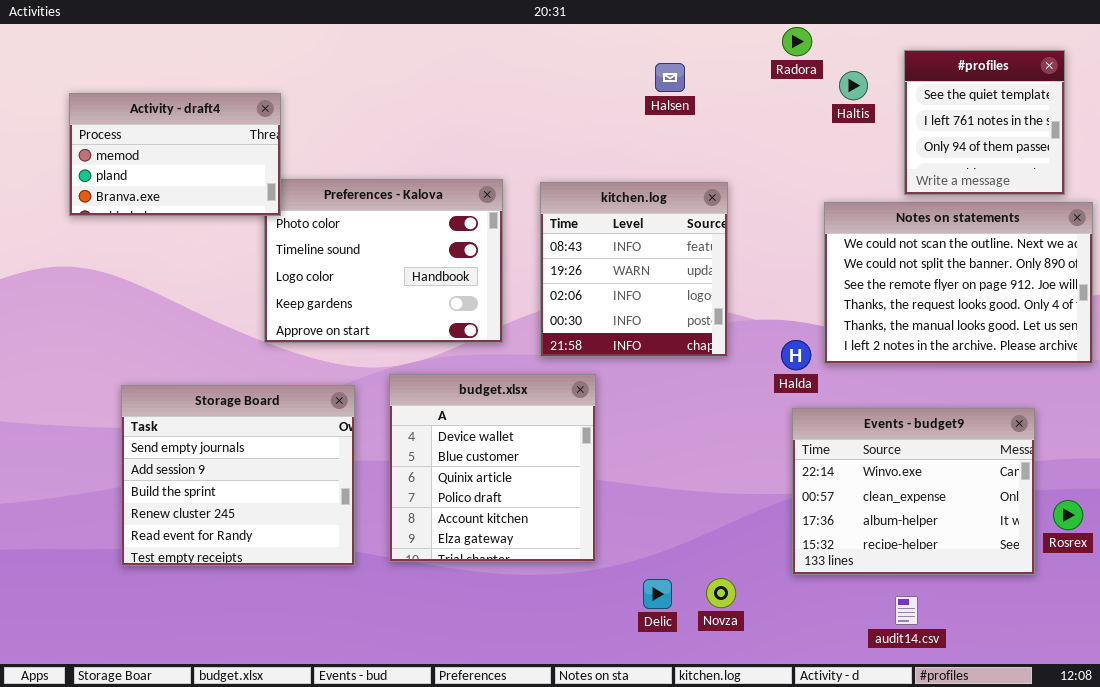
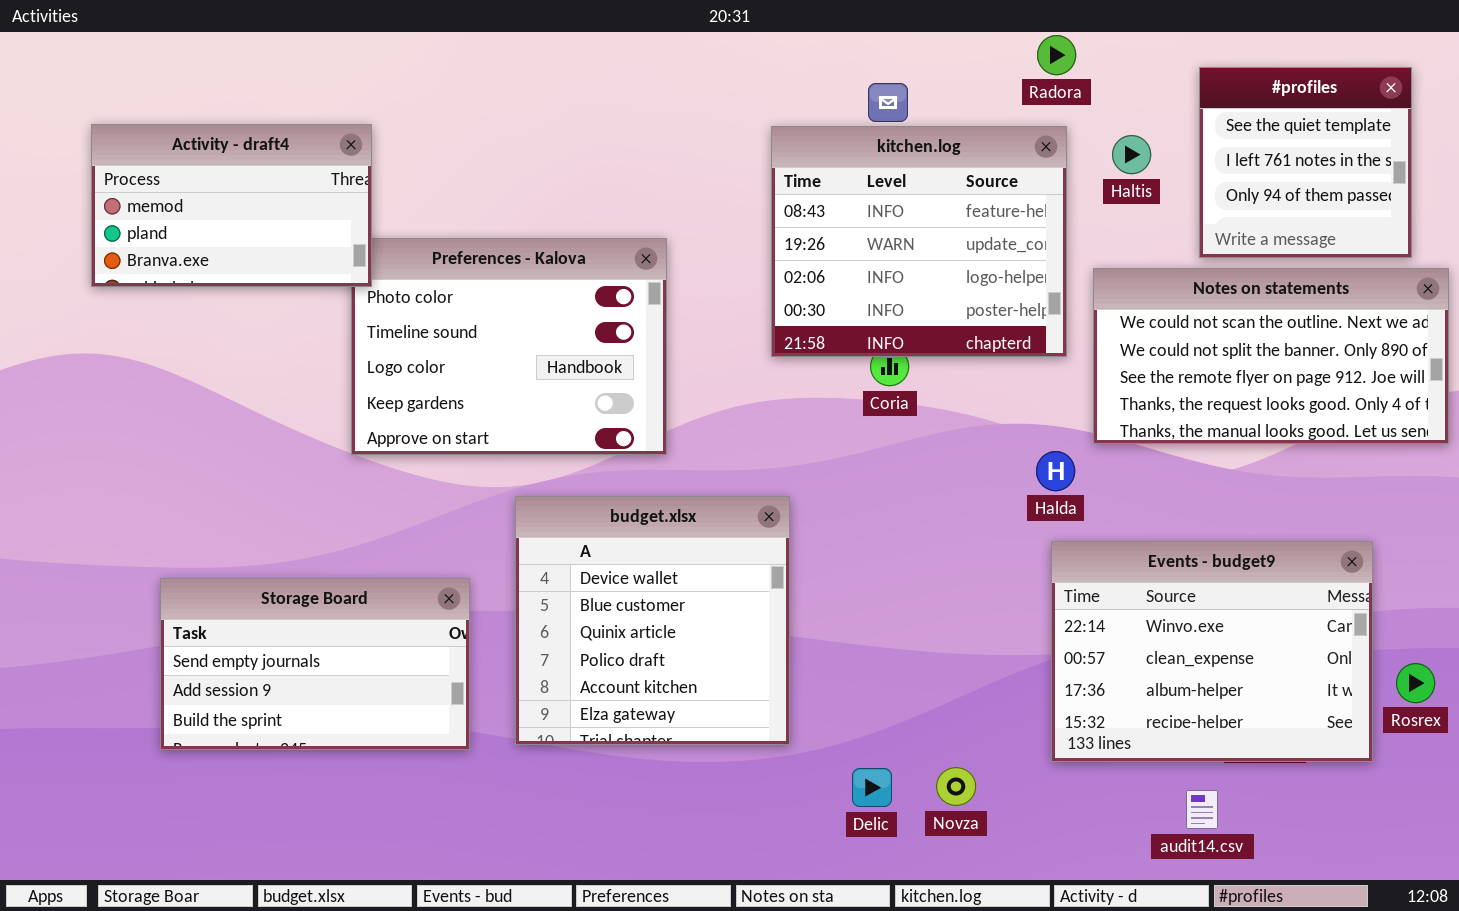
Haltis: [839,71,868,100] -> [1112,135,1151,174], moved
kitchen.log: [540,182,728,357] -> [771,126,1067,357], moved, resized
Notes on statements: [824,202,1093,364] -> [1093,268,1449,444], resized
Storage Board: [121,385,355,566] -> [160,578,470,750], resized

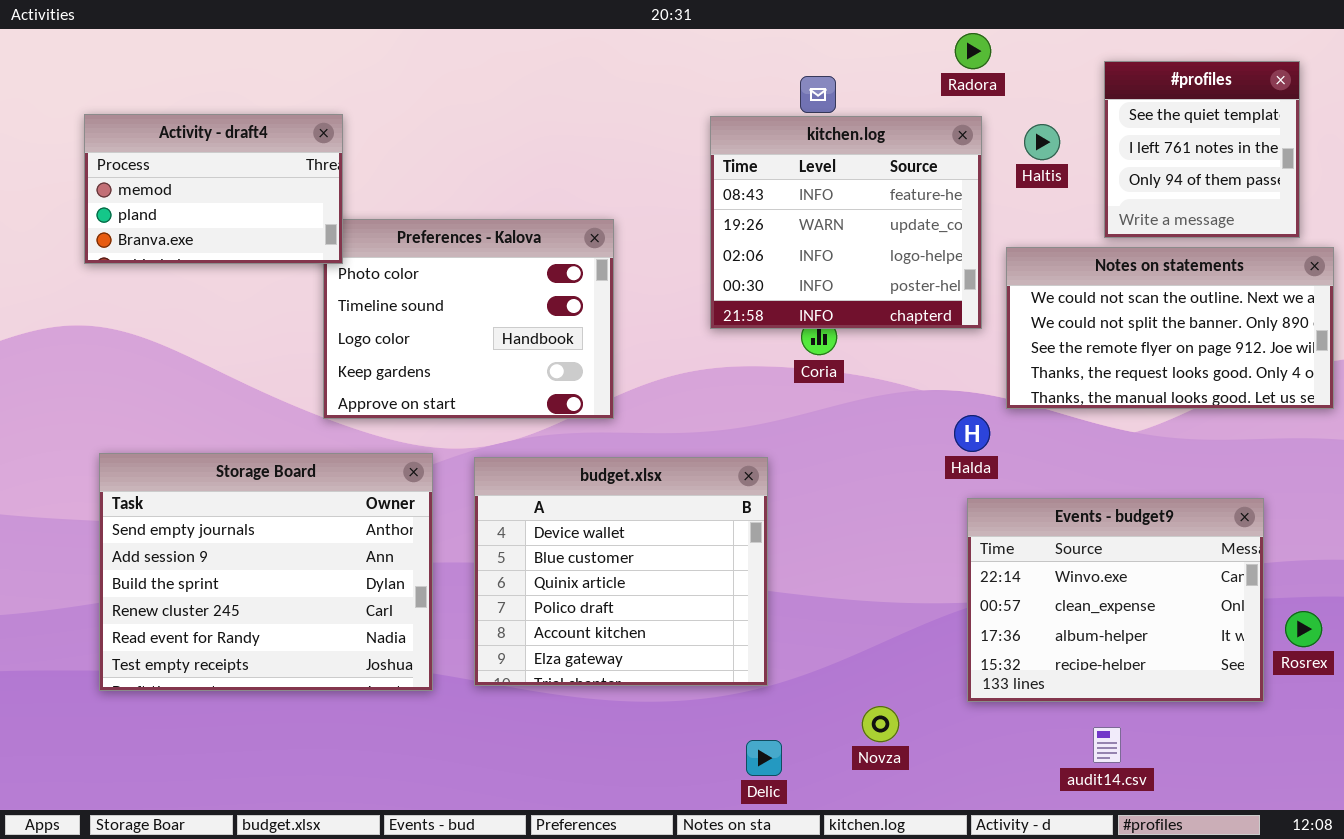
budget.xlsx: [515,496,790,745] -> [474,457,768,686], resized
Storage Board: [160,578,470,750] -> [99,453,433,691], resized
Delic: [852,768,892,807] -> [746,740,782,776], moved

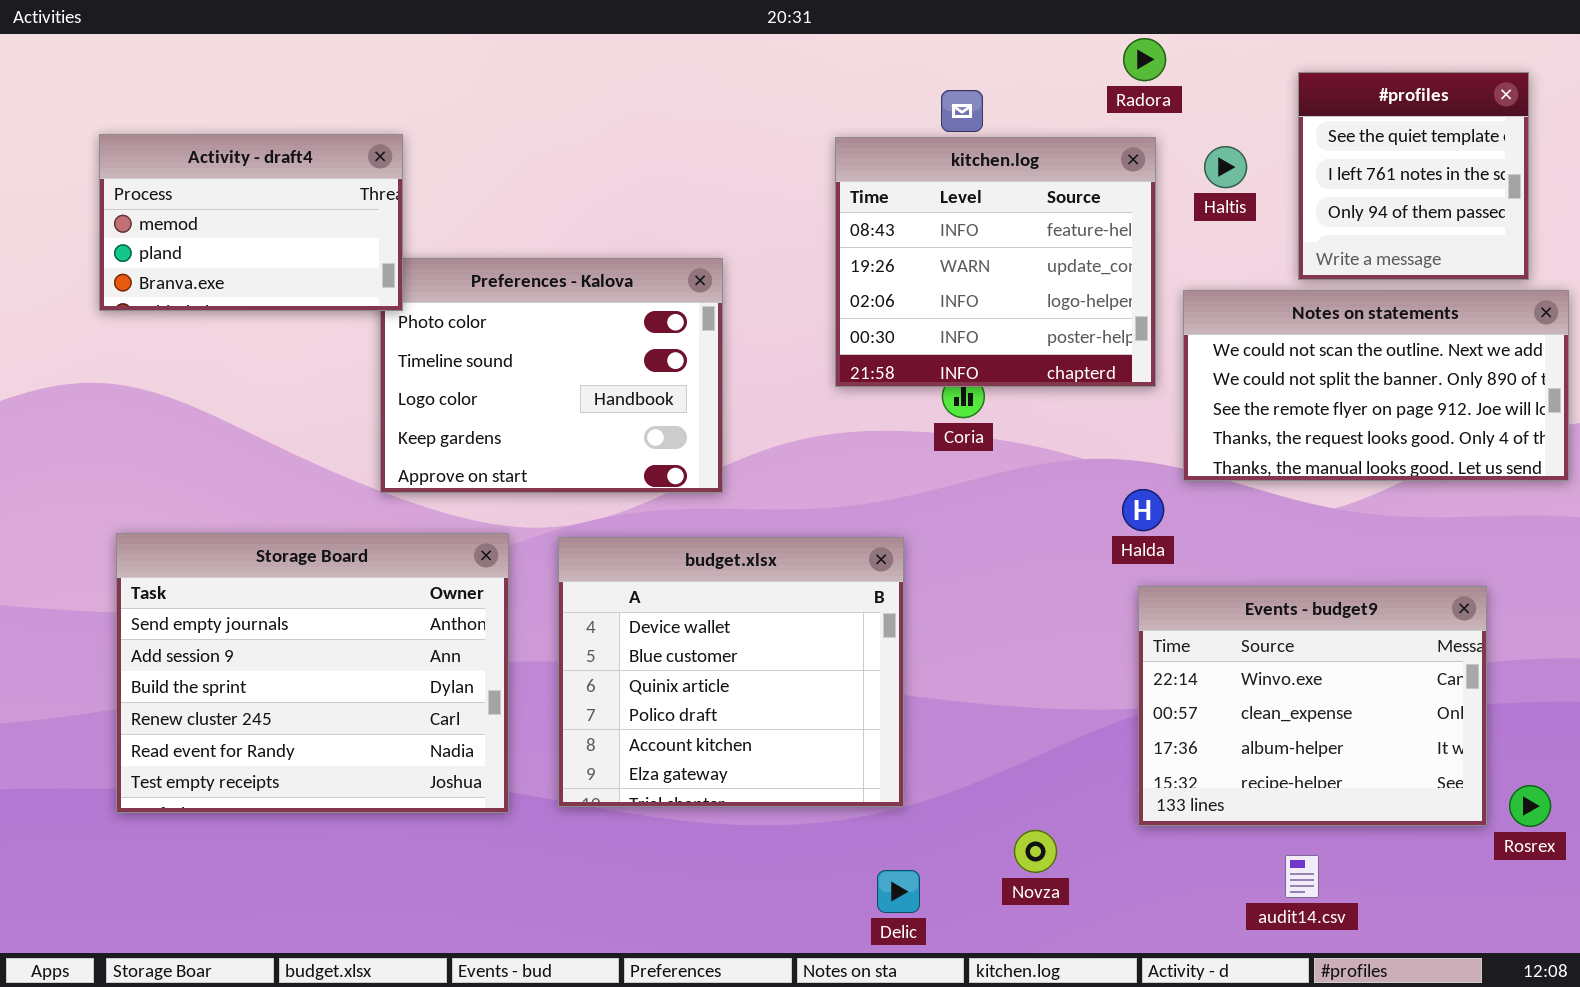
Rosrex: [1285,611,1322,647] -> [1509,785,1551,827], moved

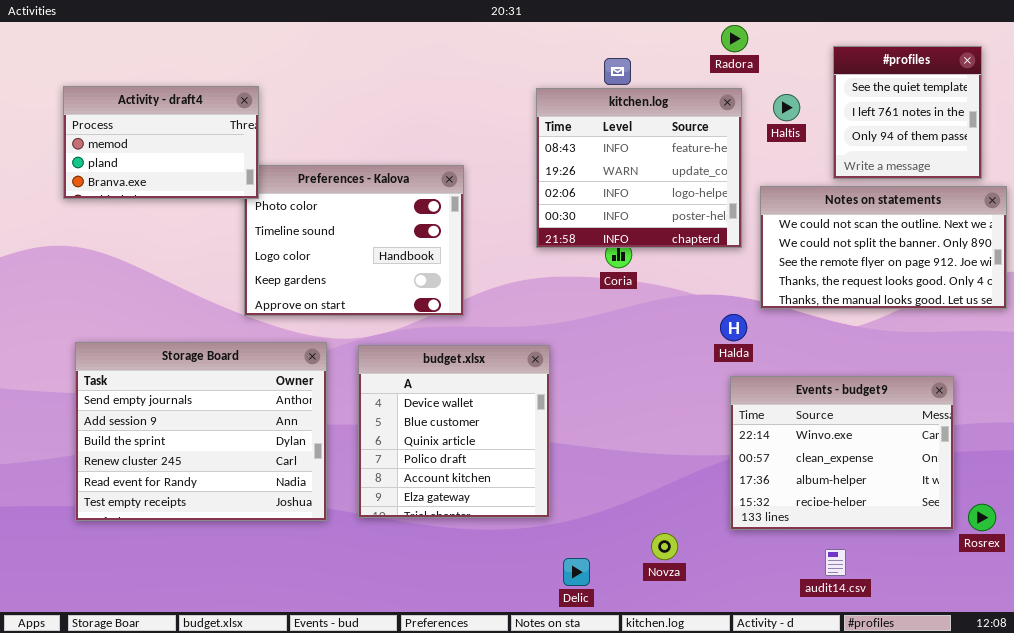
budget.xlsx: [558,537,904,807] -> [358,345,550,518], resized

